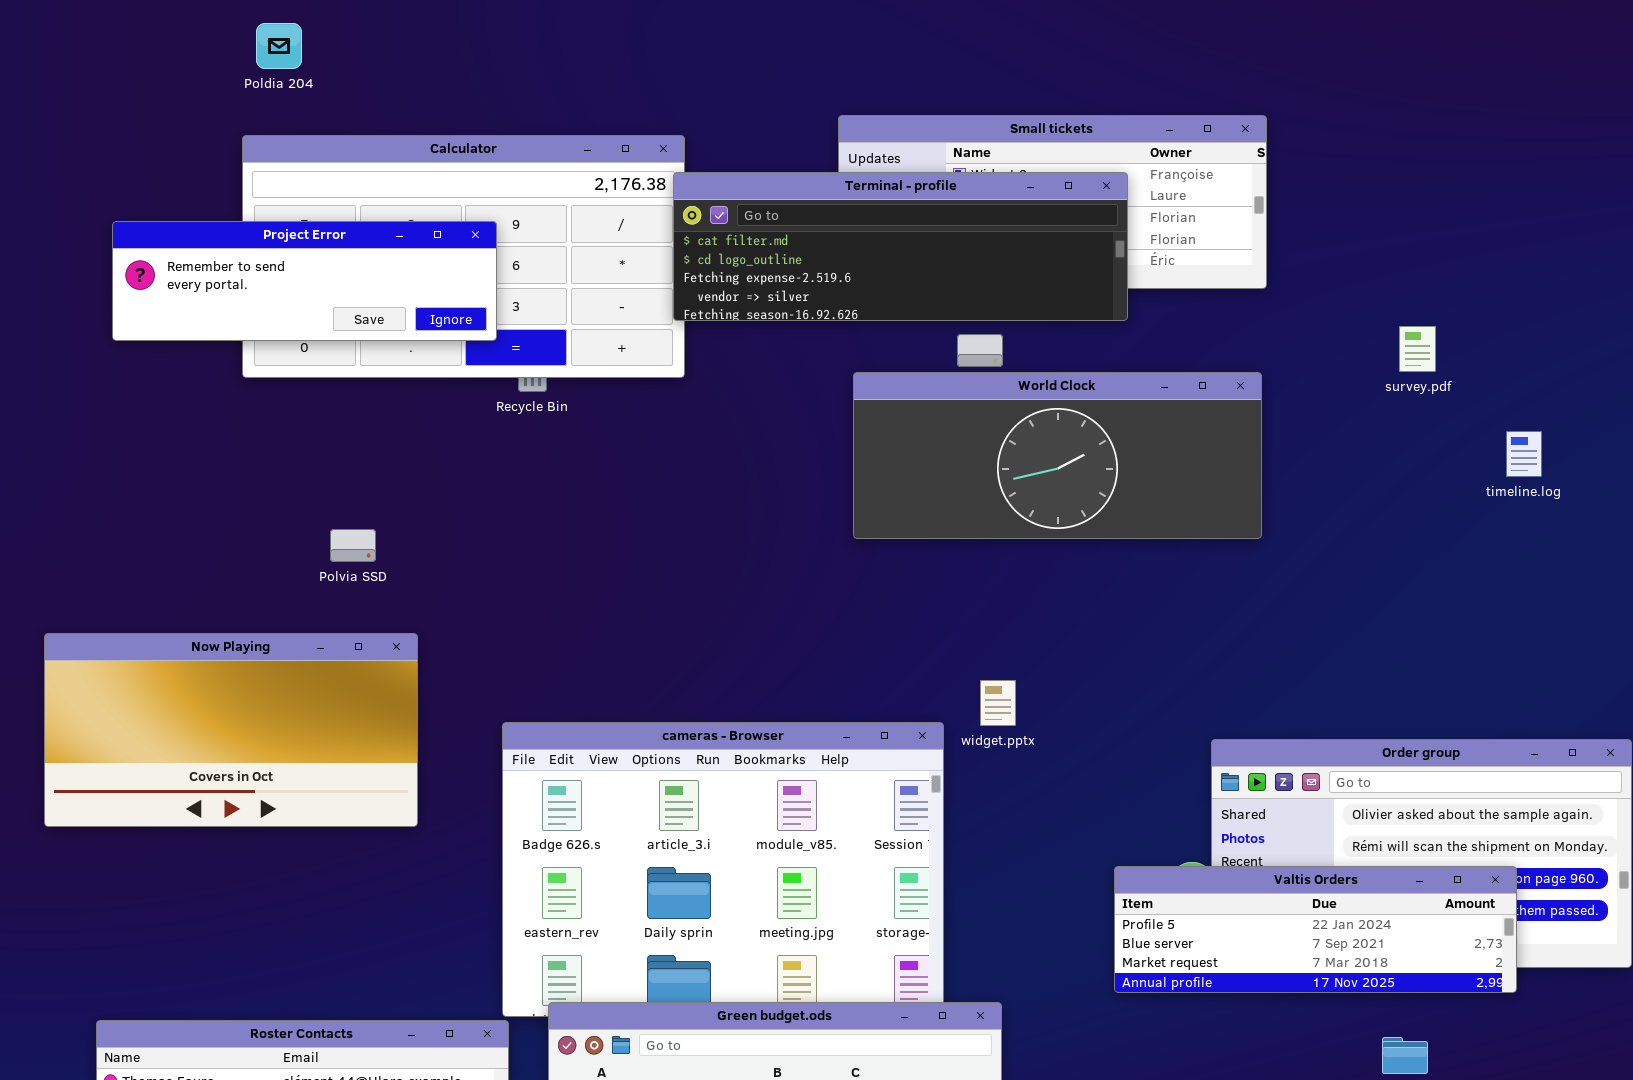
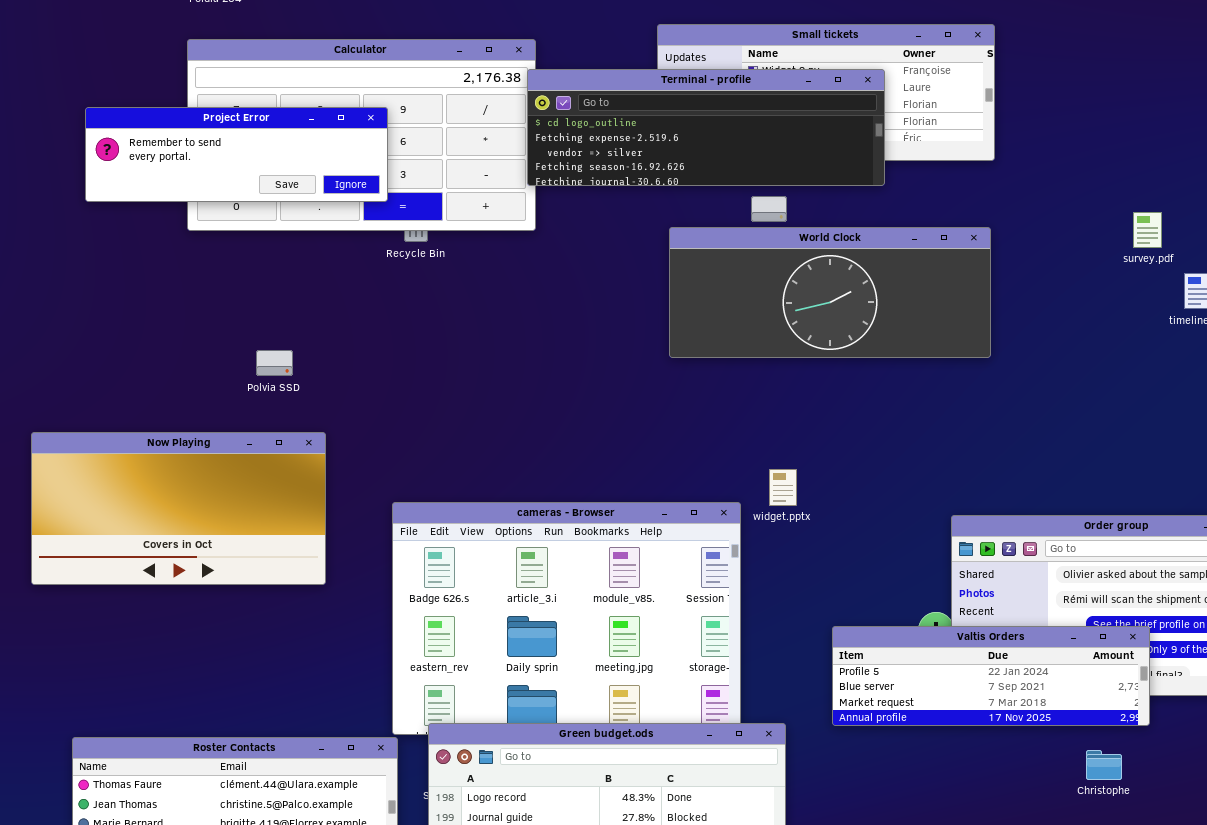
Terminal - profile: [673,172,1128,321] -> [527,69,885,186], scrolled down 1 row
survey.pdf: [1399,326,1436,372] -> [1133,212,1162,248], moved
Valtis Orders: [1114,866,1517,993] -> [832,626,1150,726], moved

